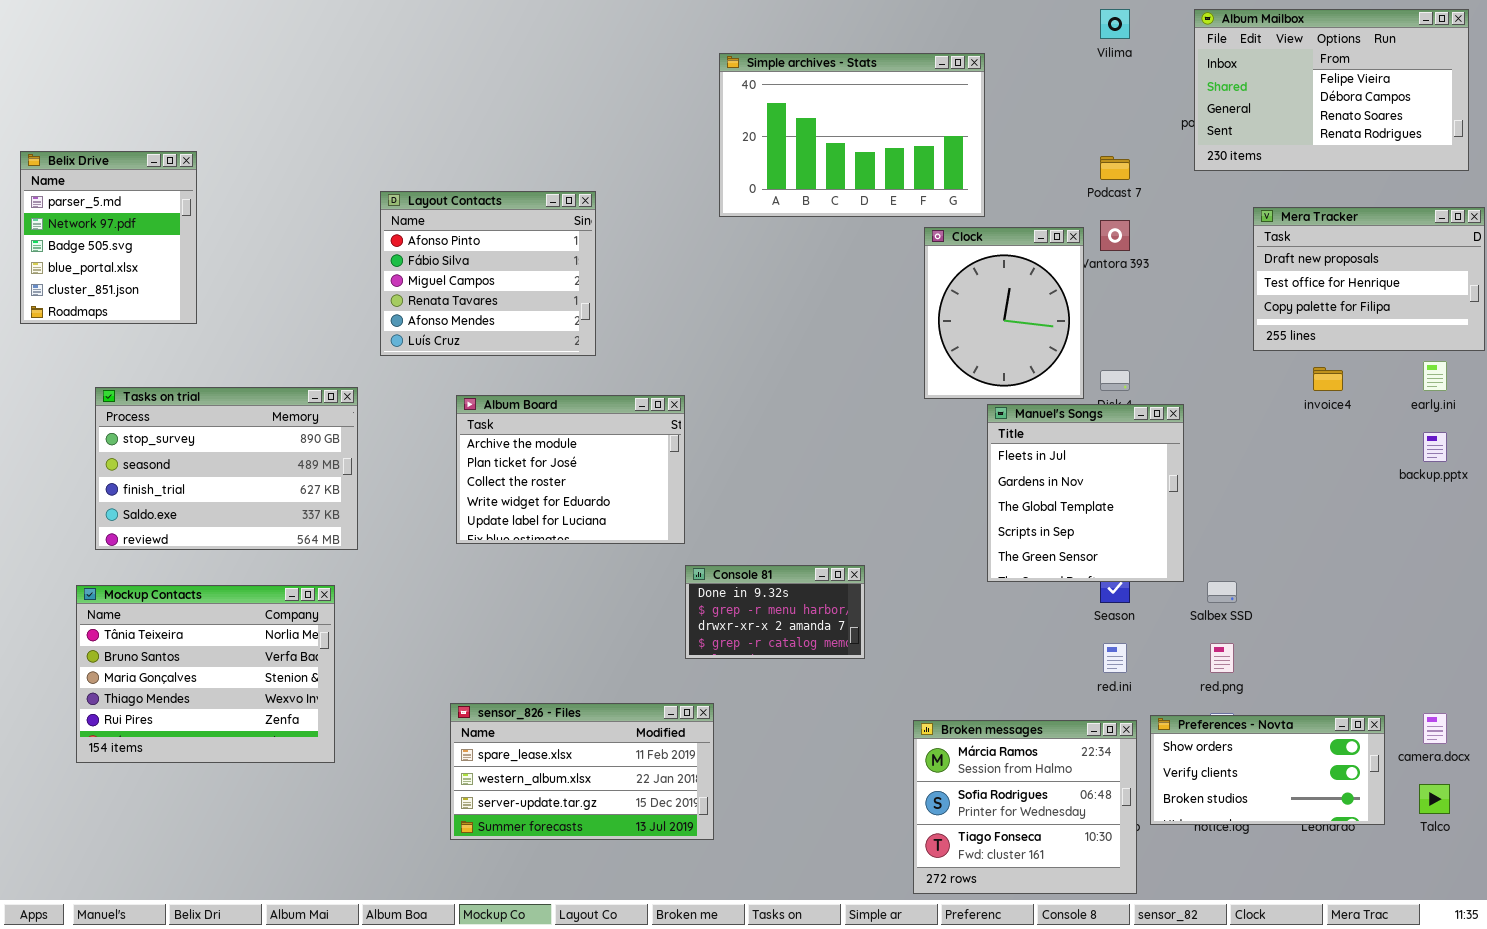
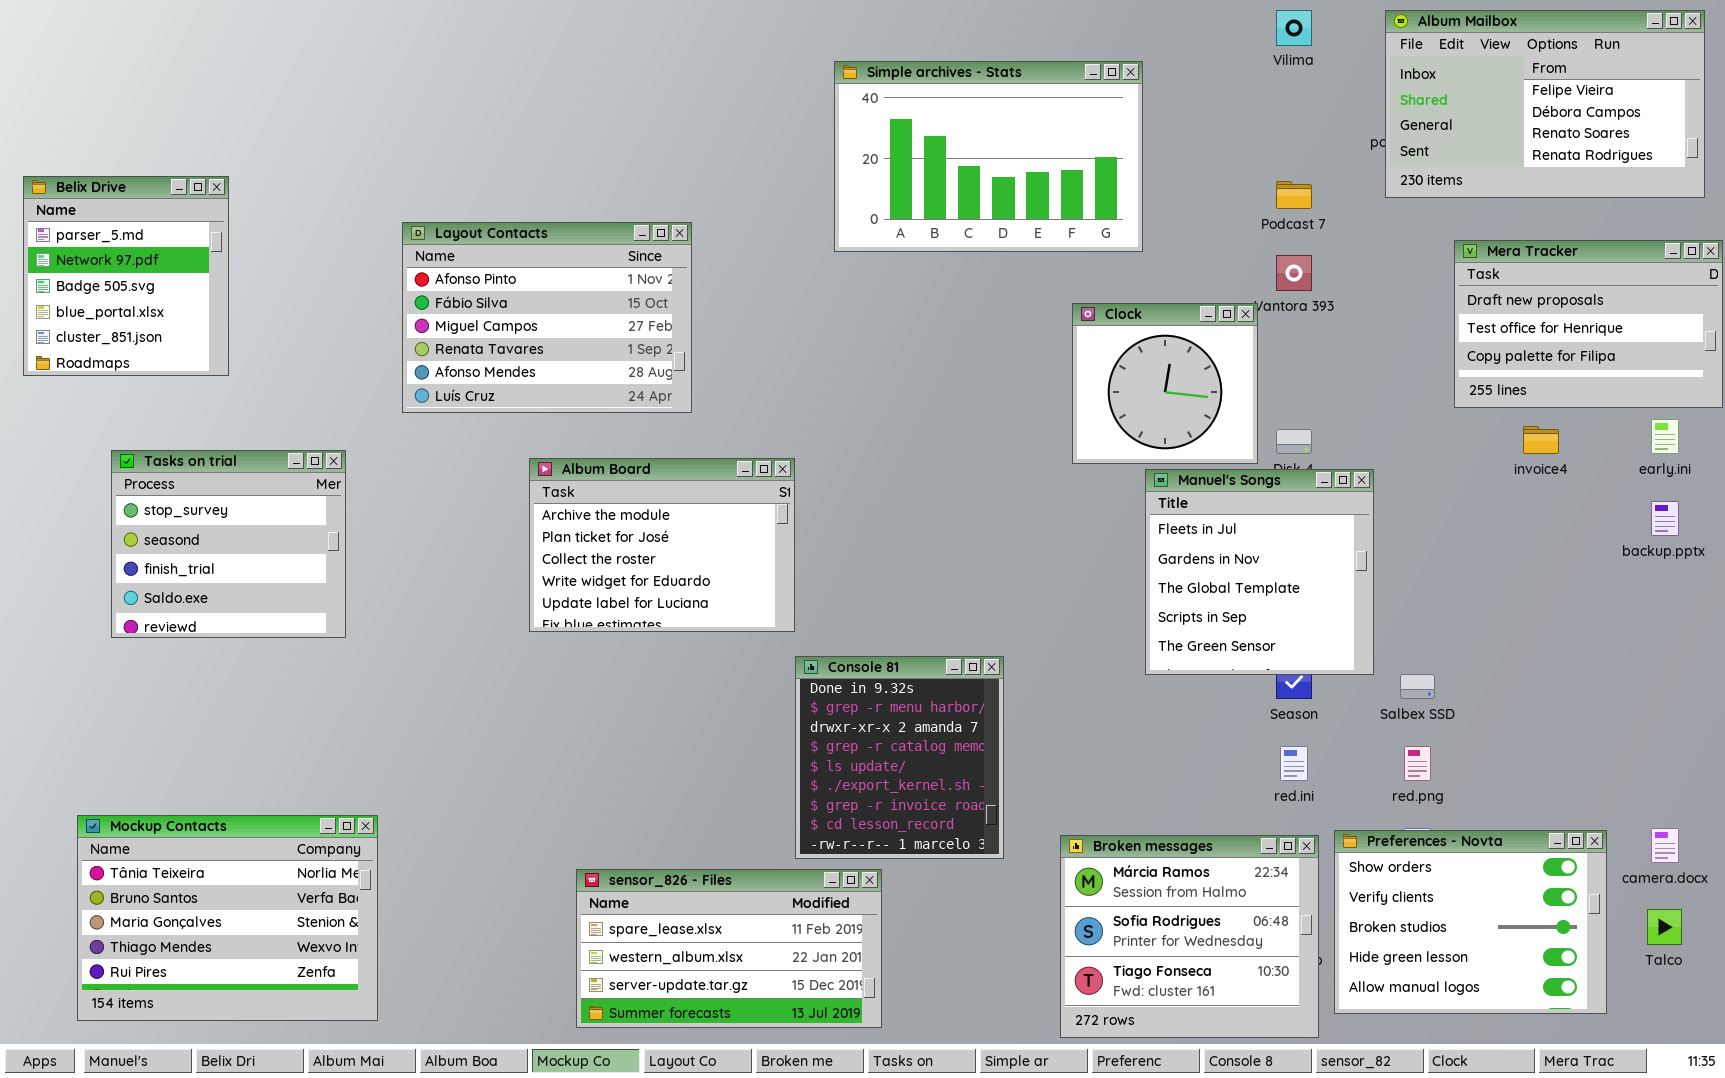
Layout Contacts: [380,191,596,356] -> [402,222,692,413], resized
Clock: [924,227,1084,399] -> [1072,303,1258,464], resized
Tasks on trial: [95,387,358,550] -> [111,450,346,638], resized
Console 81: [685,565,865,659] -> [795,656,1004,859], resized
Mockup Contacts: [76,585,335,763] -> [77,815,378,1021], moved
sensor_826 - Files: [450,703,714,840] -> [576,869,882,1028], moved
Preferences - Novta: [1150,715,1385,825] -> [1334,830,1607,1014], resized

